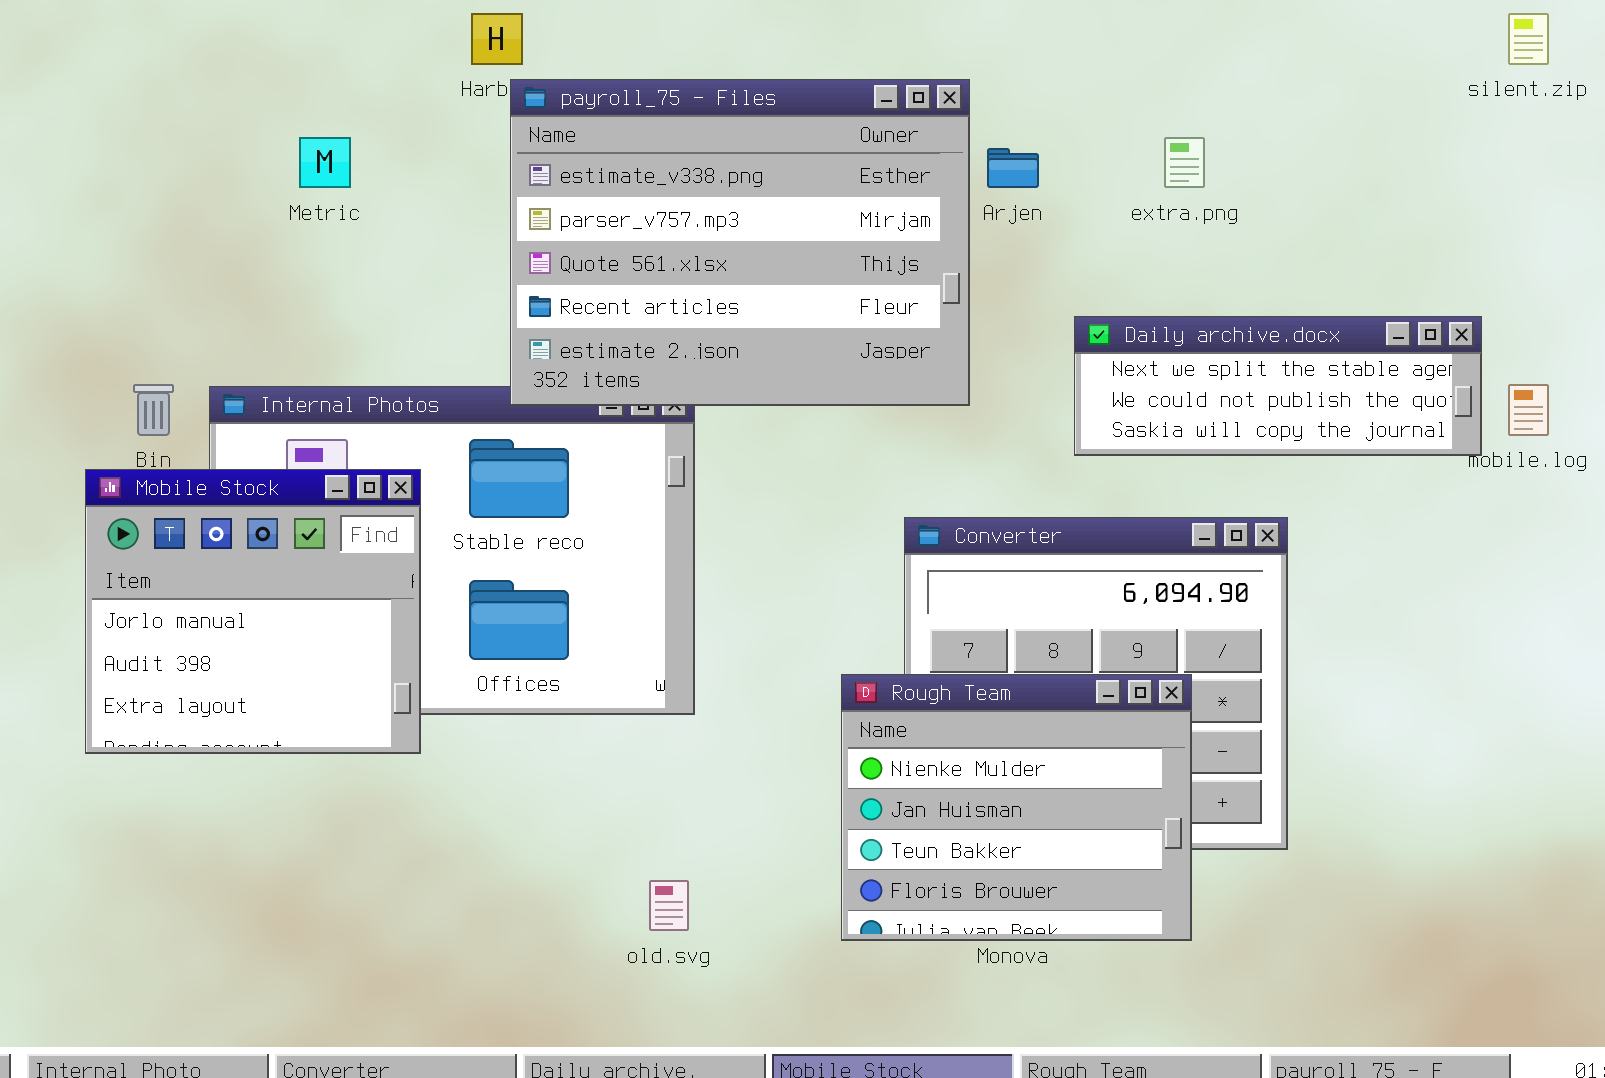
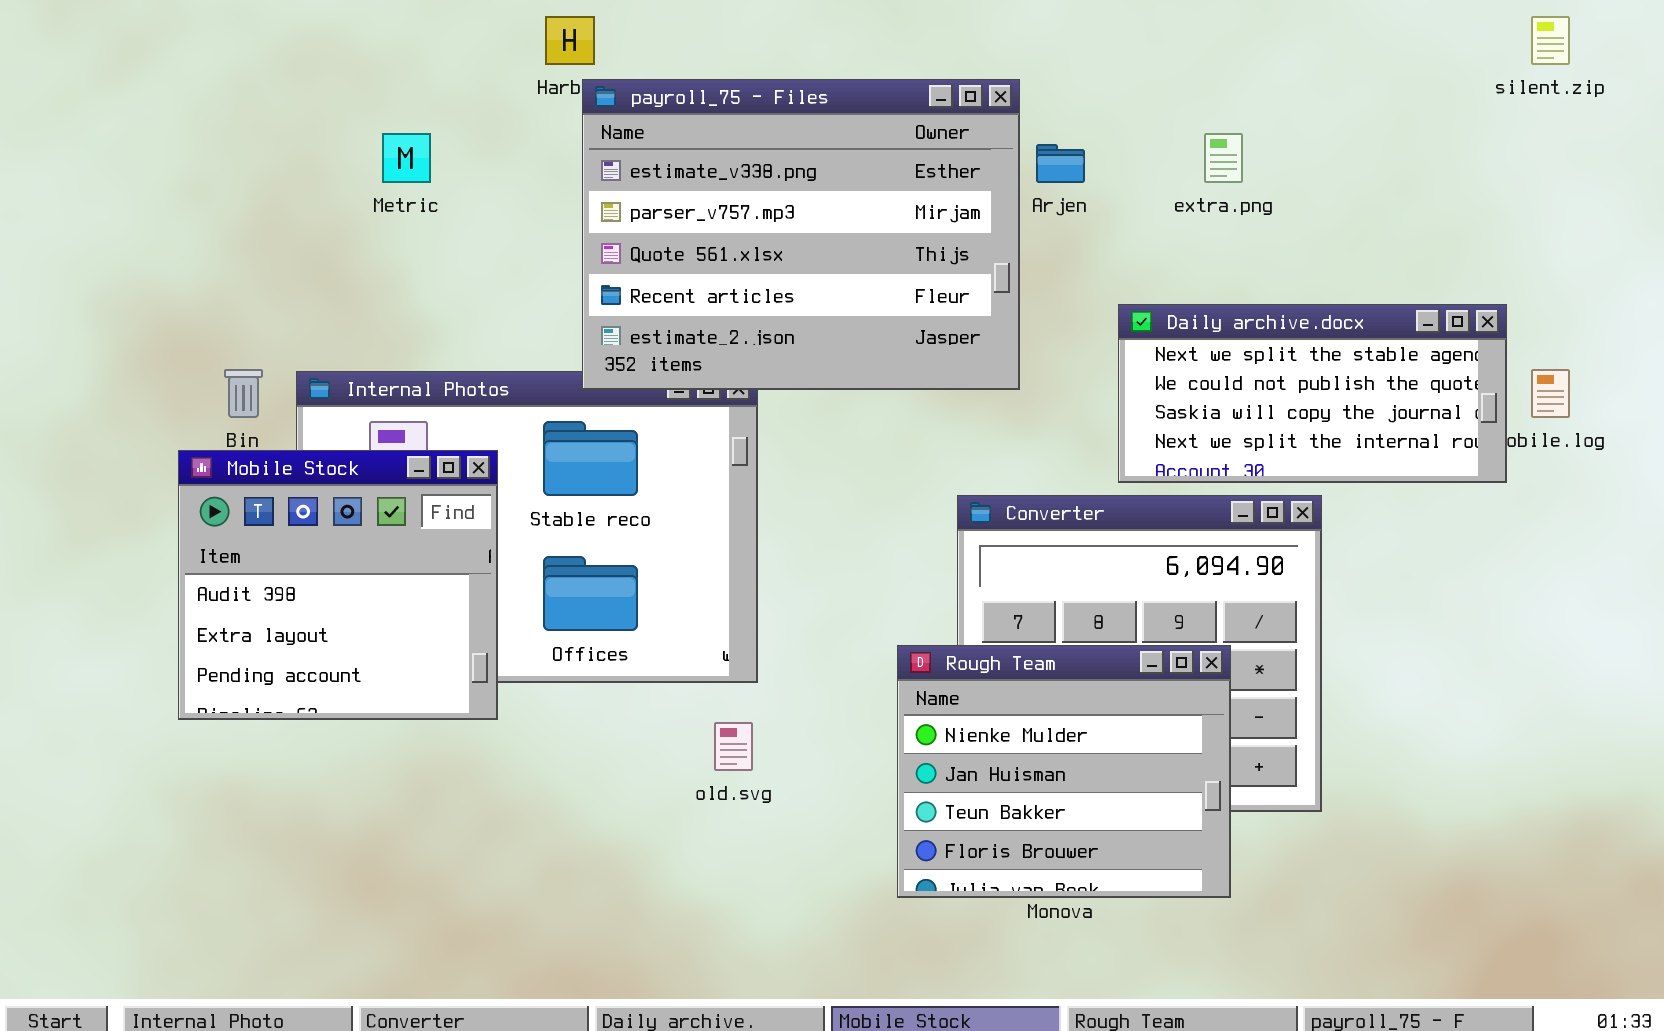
Daily archive.docx: [1074,316,1482,456] -> [1118,304,1507,483], resized
Mobile Stock: [85,469,421,754] -> [178,450,498,720], scrolled down 1 row
old.svg: [649,880,689,931] -> [714,722,753,771], moved

